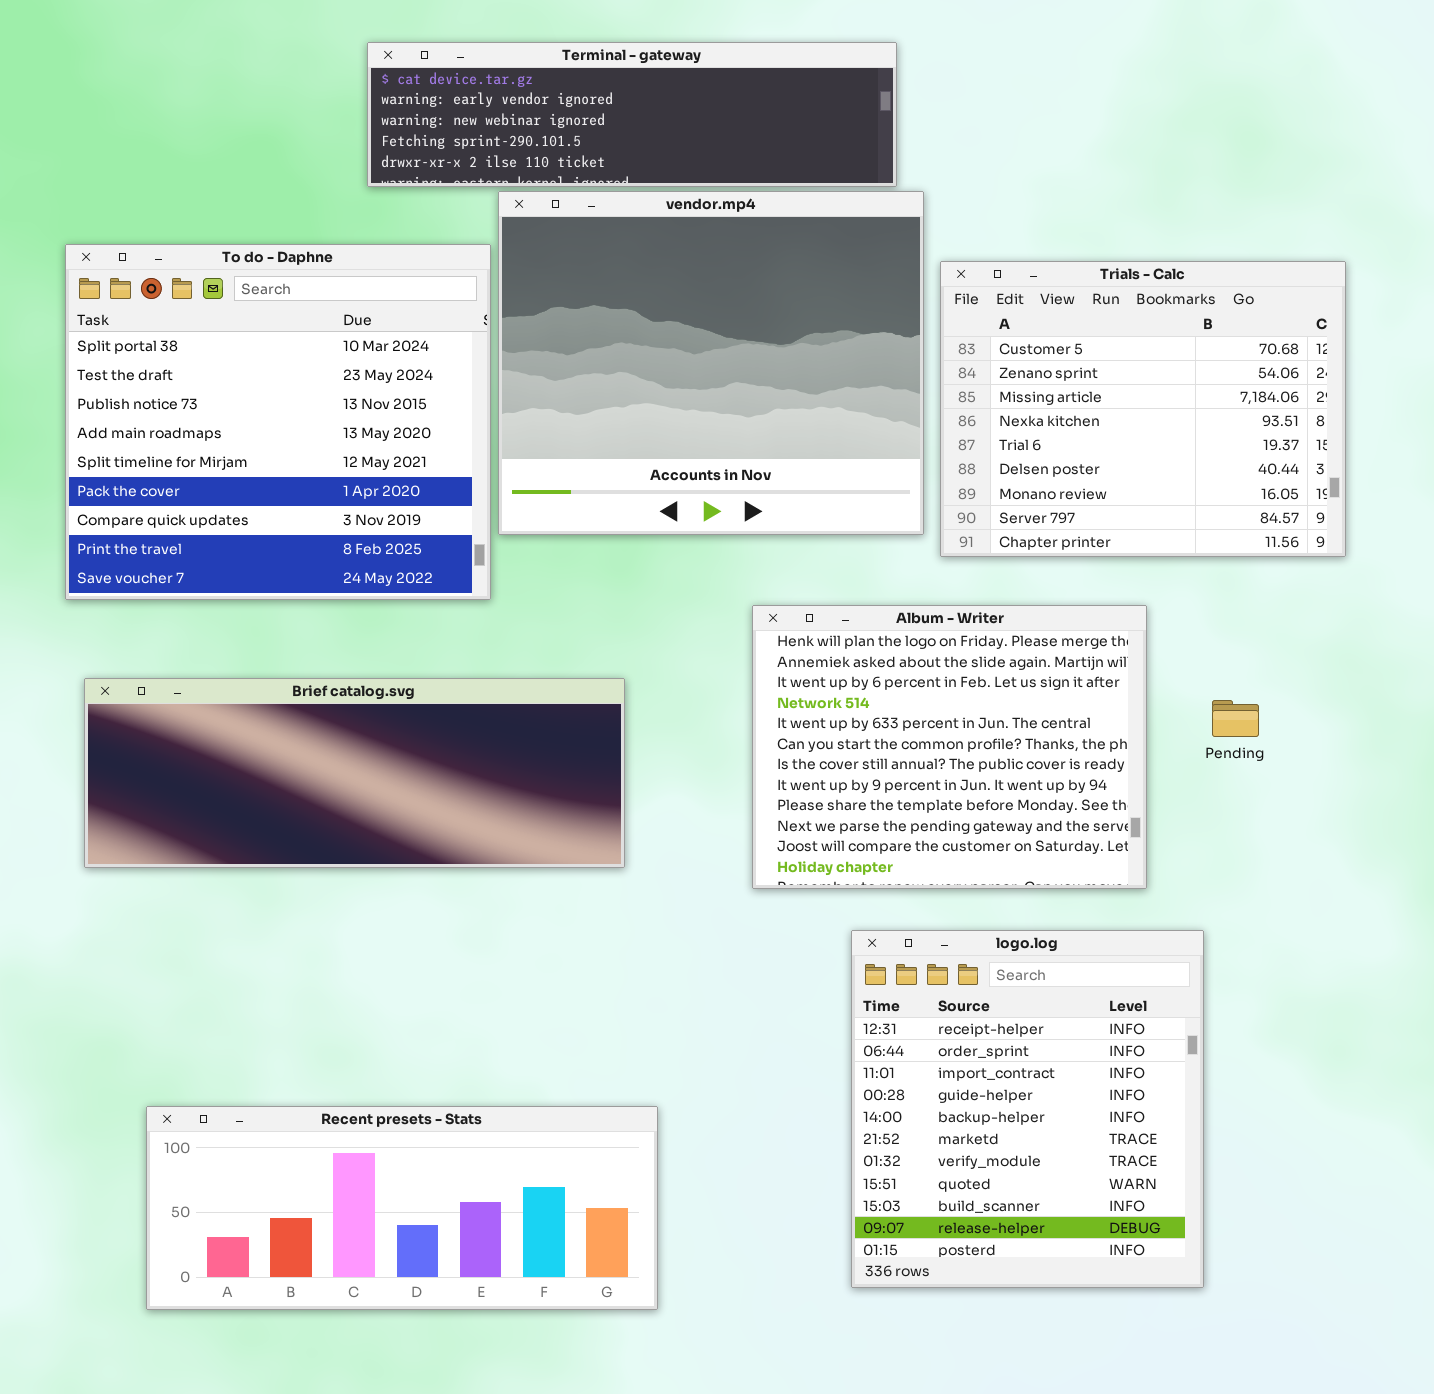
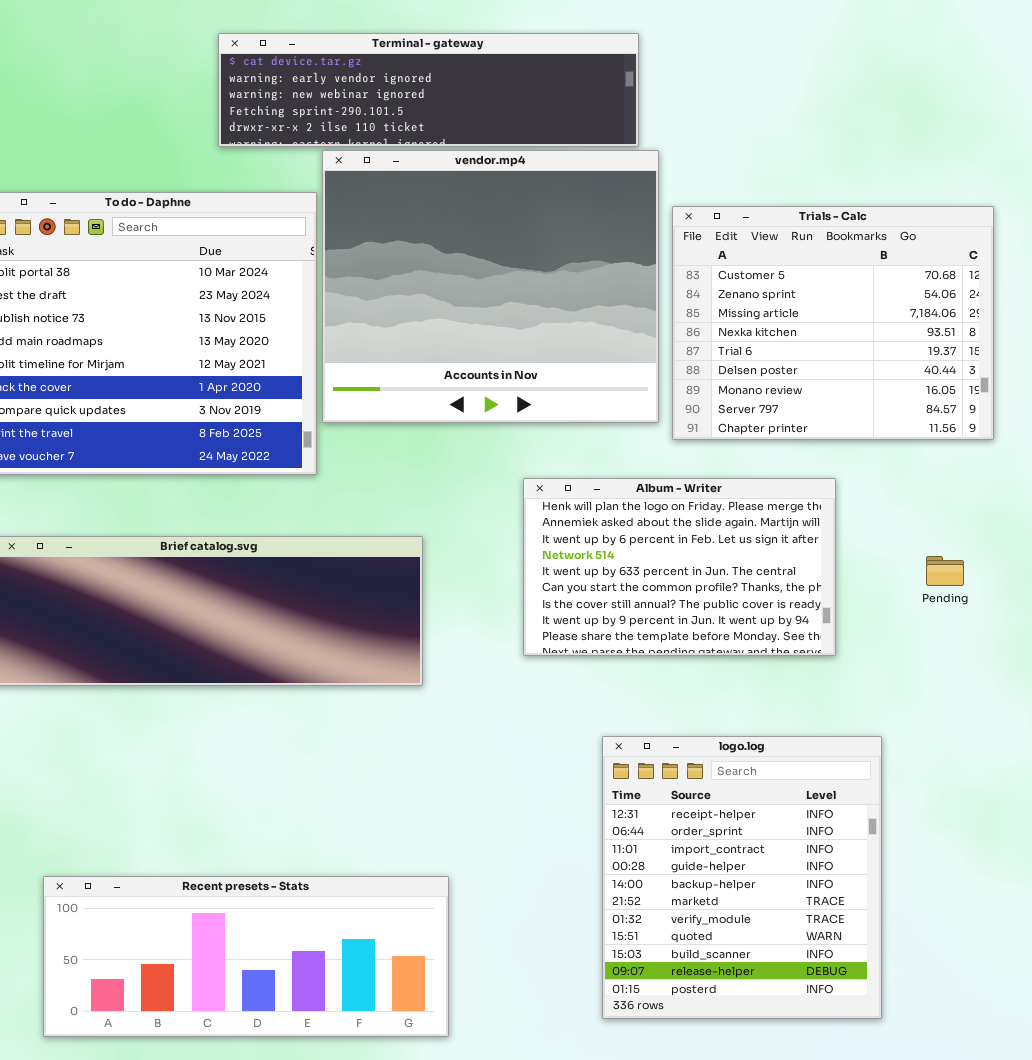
Album - Writer: [752,605,1147,889] -> [523,478,836,656], resized
Pending: [1212,700,1259,737] -> [926,556,964,586], moved

